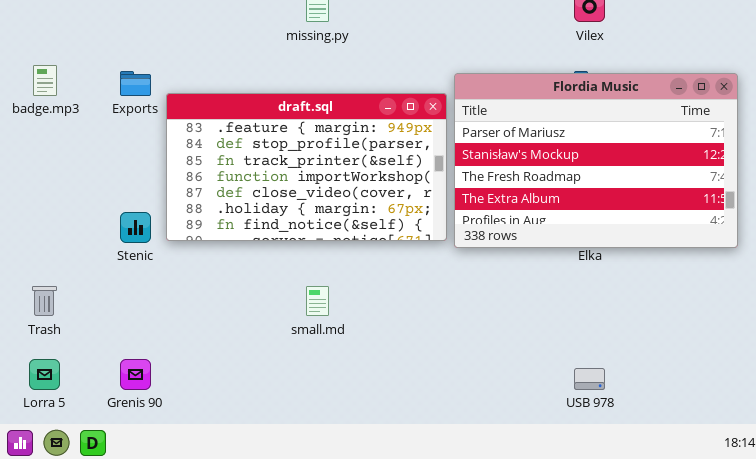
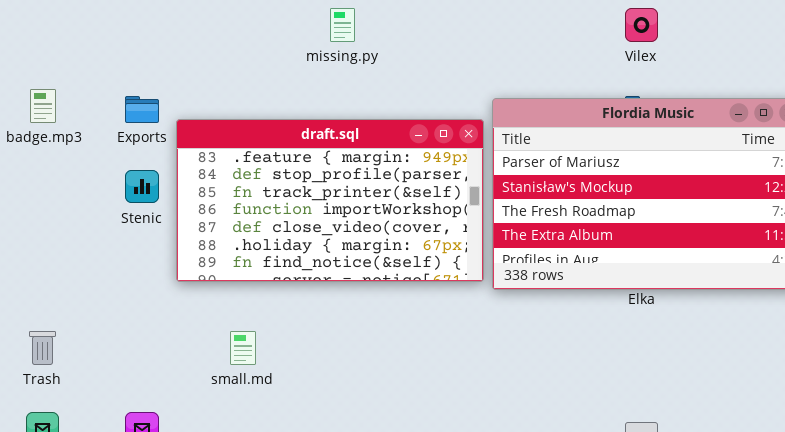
Stenic: [120,212,151,243] -> [125,170,159,203], moved
small.md: [306,286,329,316] -> [230,331,256,365], moved

